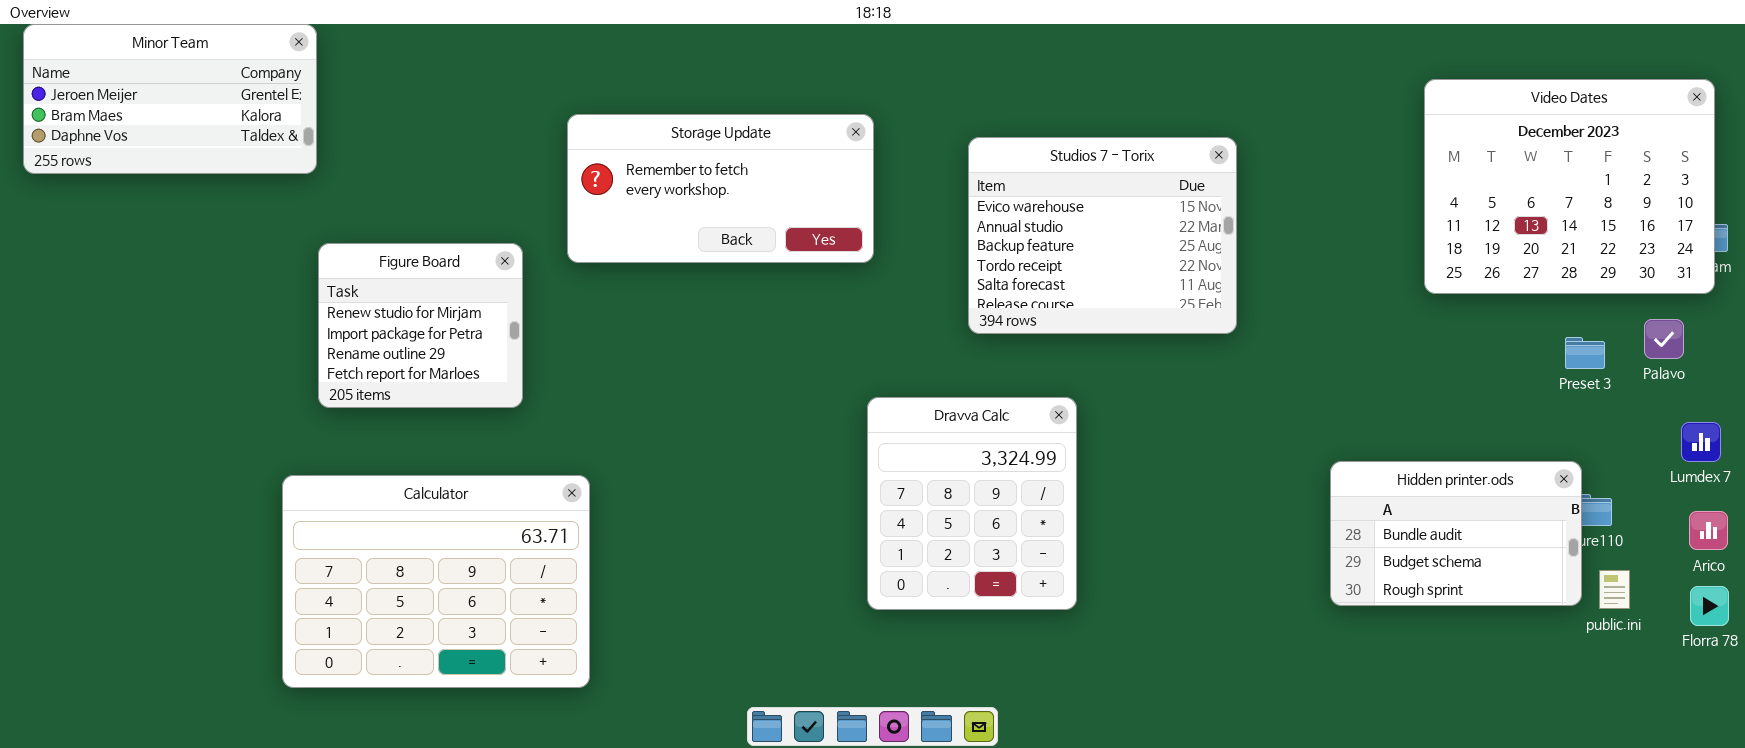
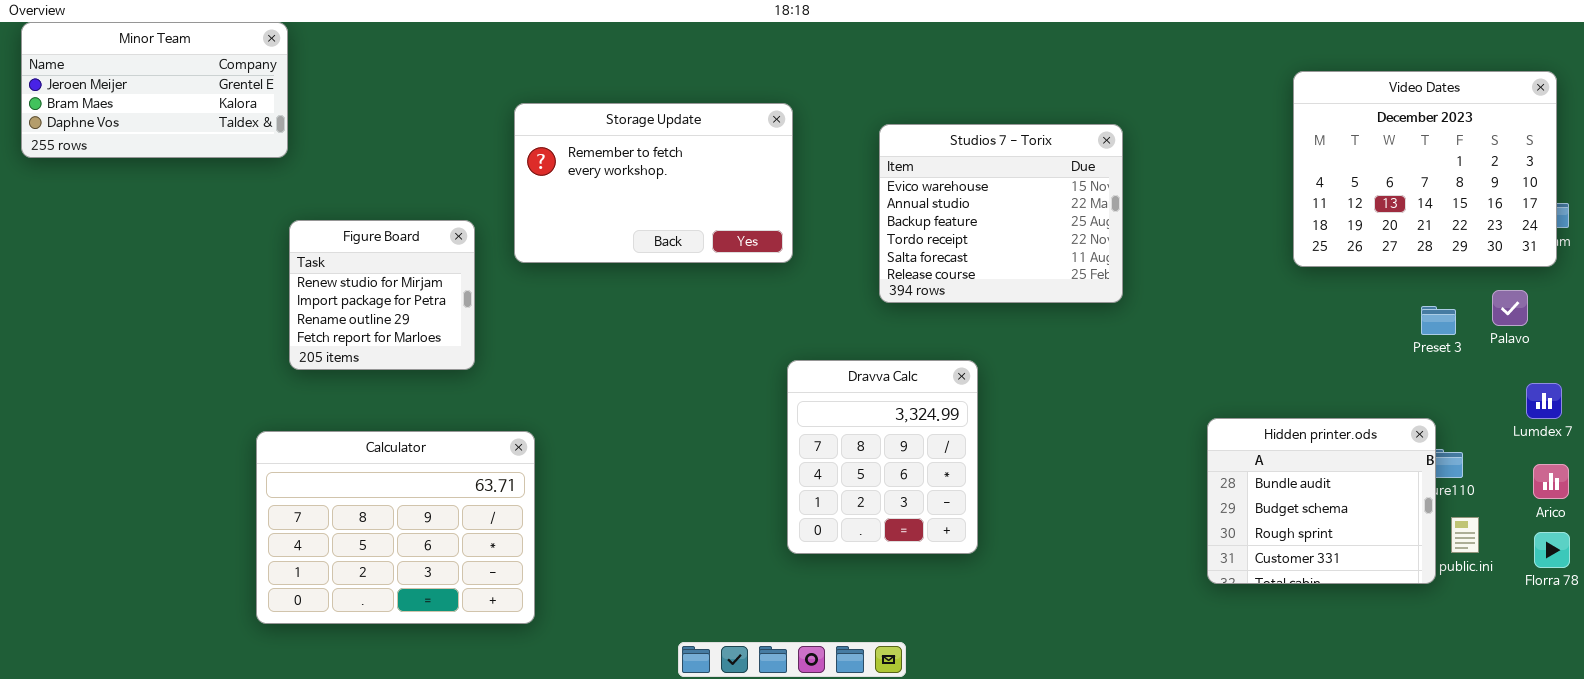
Storage Update: [567,114,874,263] -> [514,103,793,263], resized
Hidden printer.ods: [1330,461,1582,606] -> [1207,418,1436,584], resized

